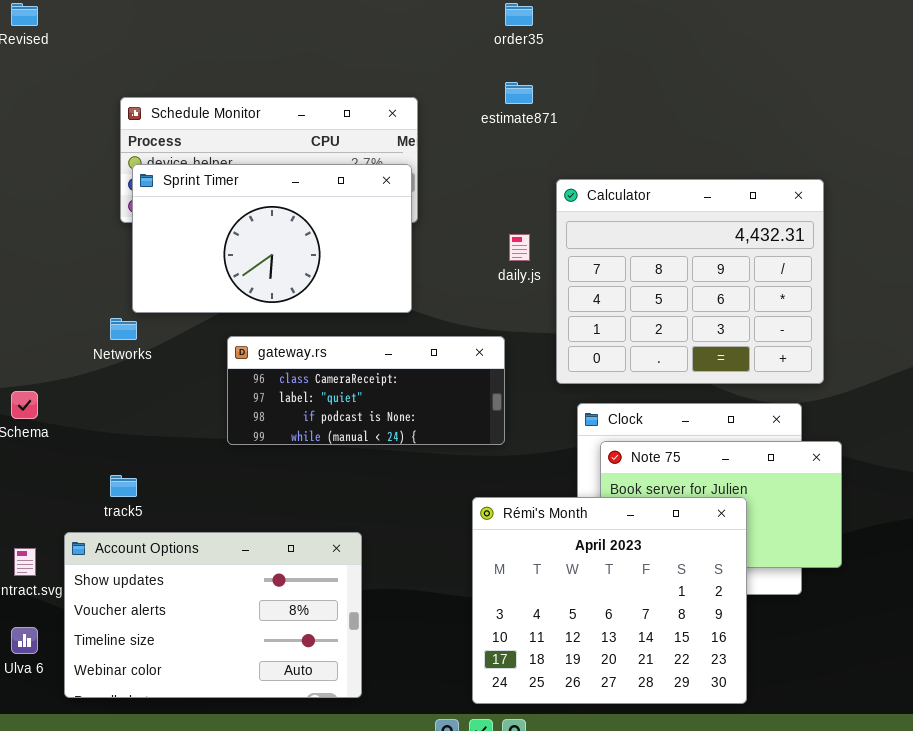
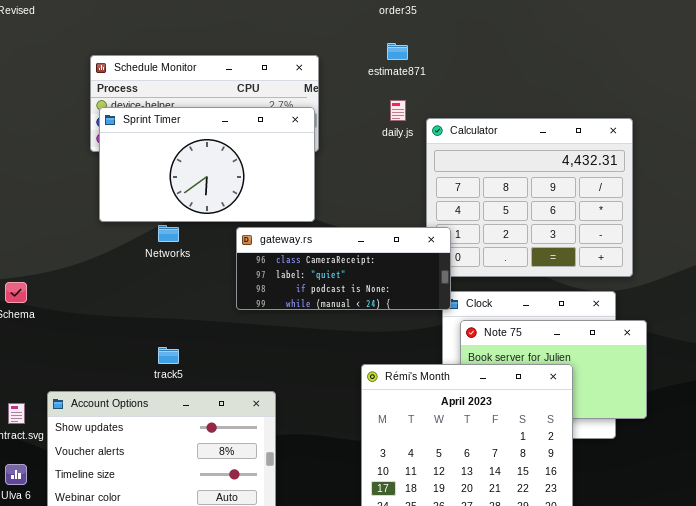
daily.js: [509,234,530,261] -> [390,100,406,121], moved
Networks: [110,318,137,340] -> [158,225,179,242], moved
gateway.rs: [227,336,505,445] -> [236,227,451,310], moved
track5: [110,475,137,497] -> [158,347,179,364], moved

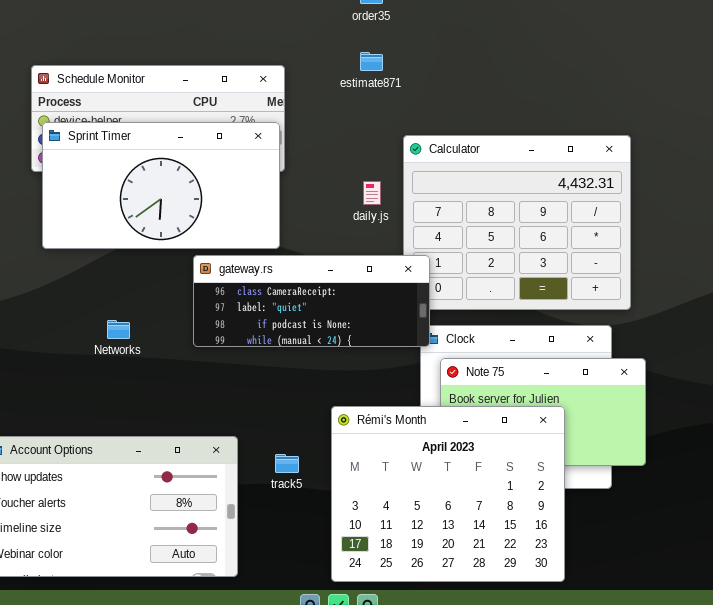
daily.js: [390,100,406,121] -> [363,181,381,205], moved
Networks: [158,225,179,242] -> [107,320,130,339], moved
track5: [158,347,179,364] -> [275,454,299,473], moved

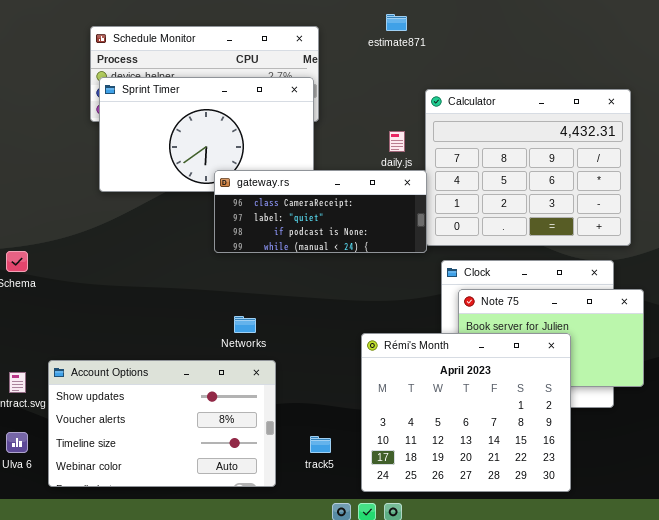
gateway.rs: [193,255,430,347] -> [214,170,427,253], moved
Networks: [107,320,130,339] -> [234,316,256,333], moved
track5: [275,454,299,473] -> [310,436,331,453], moved

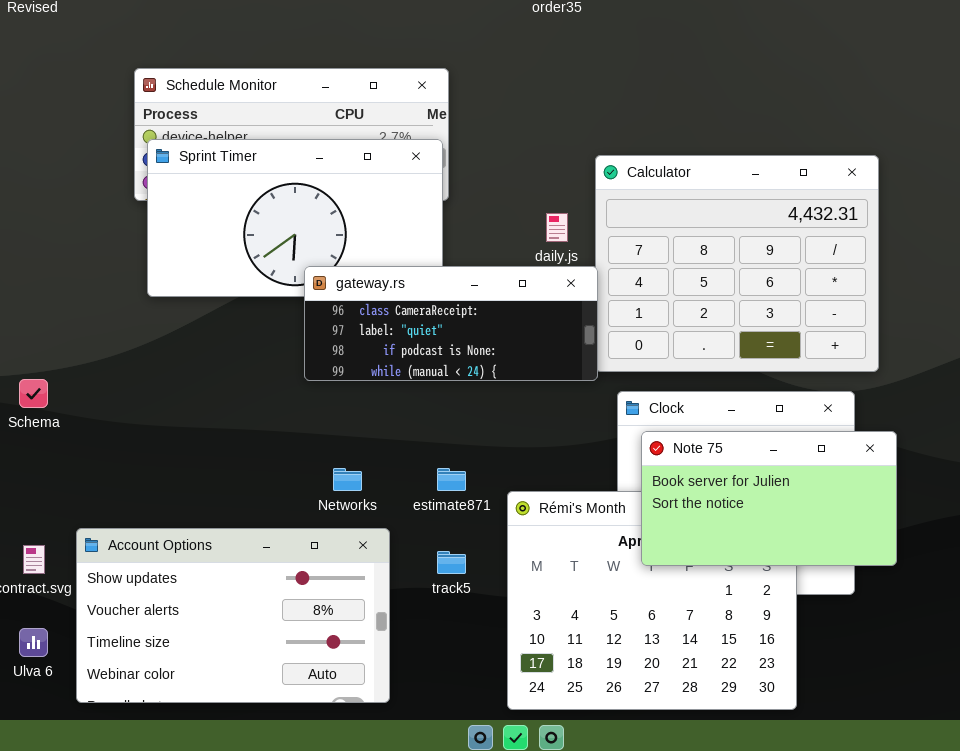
estimate871: [386,14,407,31] -> [437,468,466,491], moved
Note 75: [458,289,644,387] -> [641,431,897,566], raised
track5: [310,436,331,453] -> [437,551,466,574], moved

